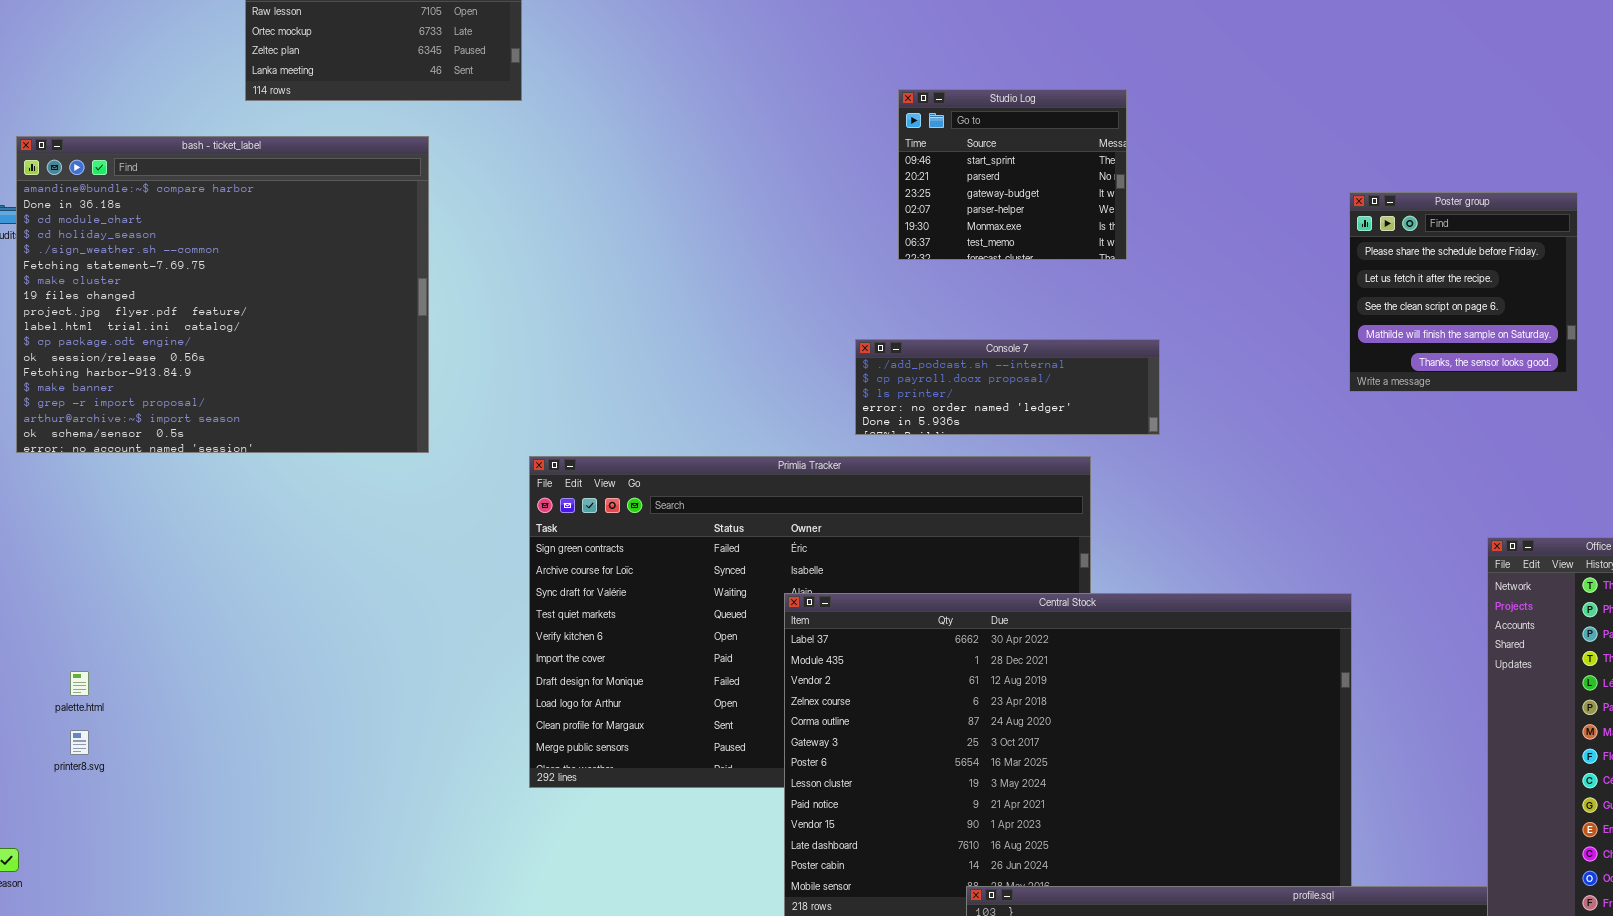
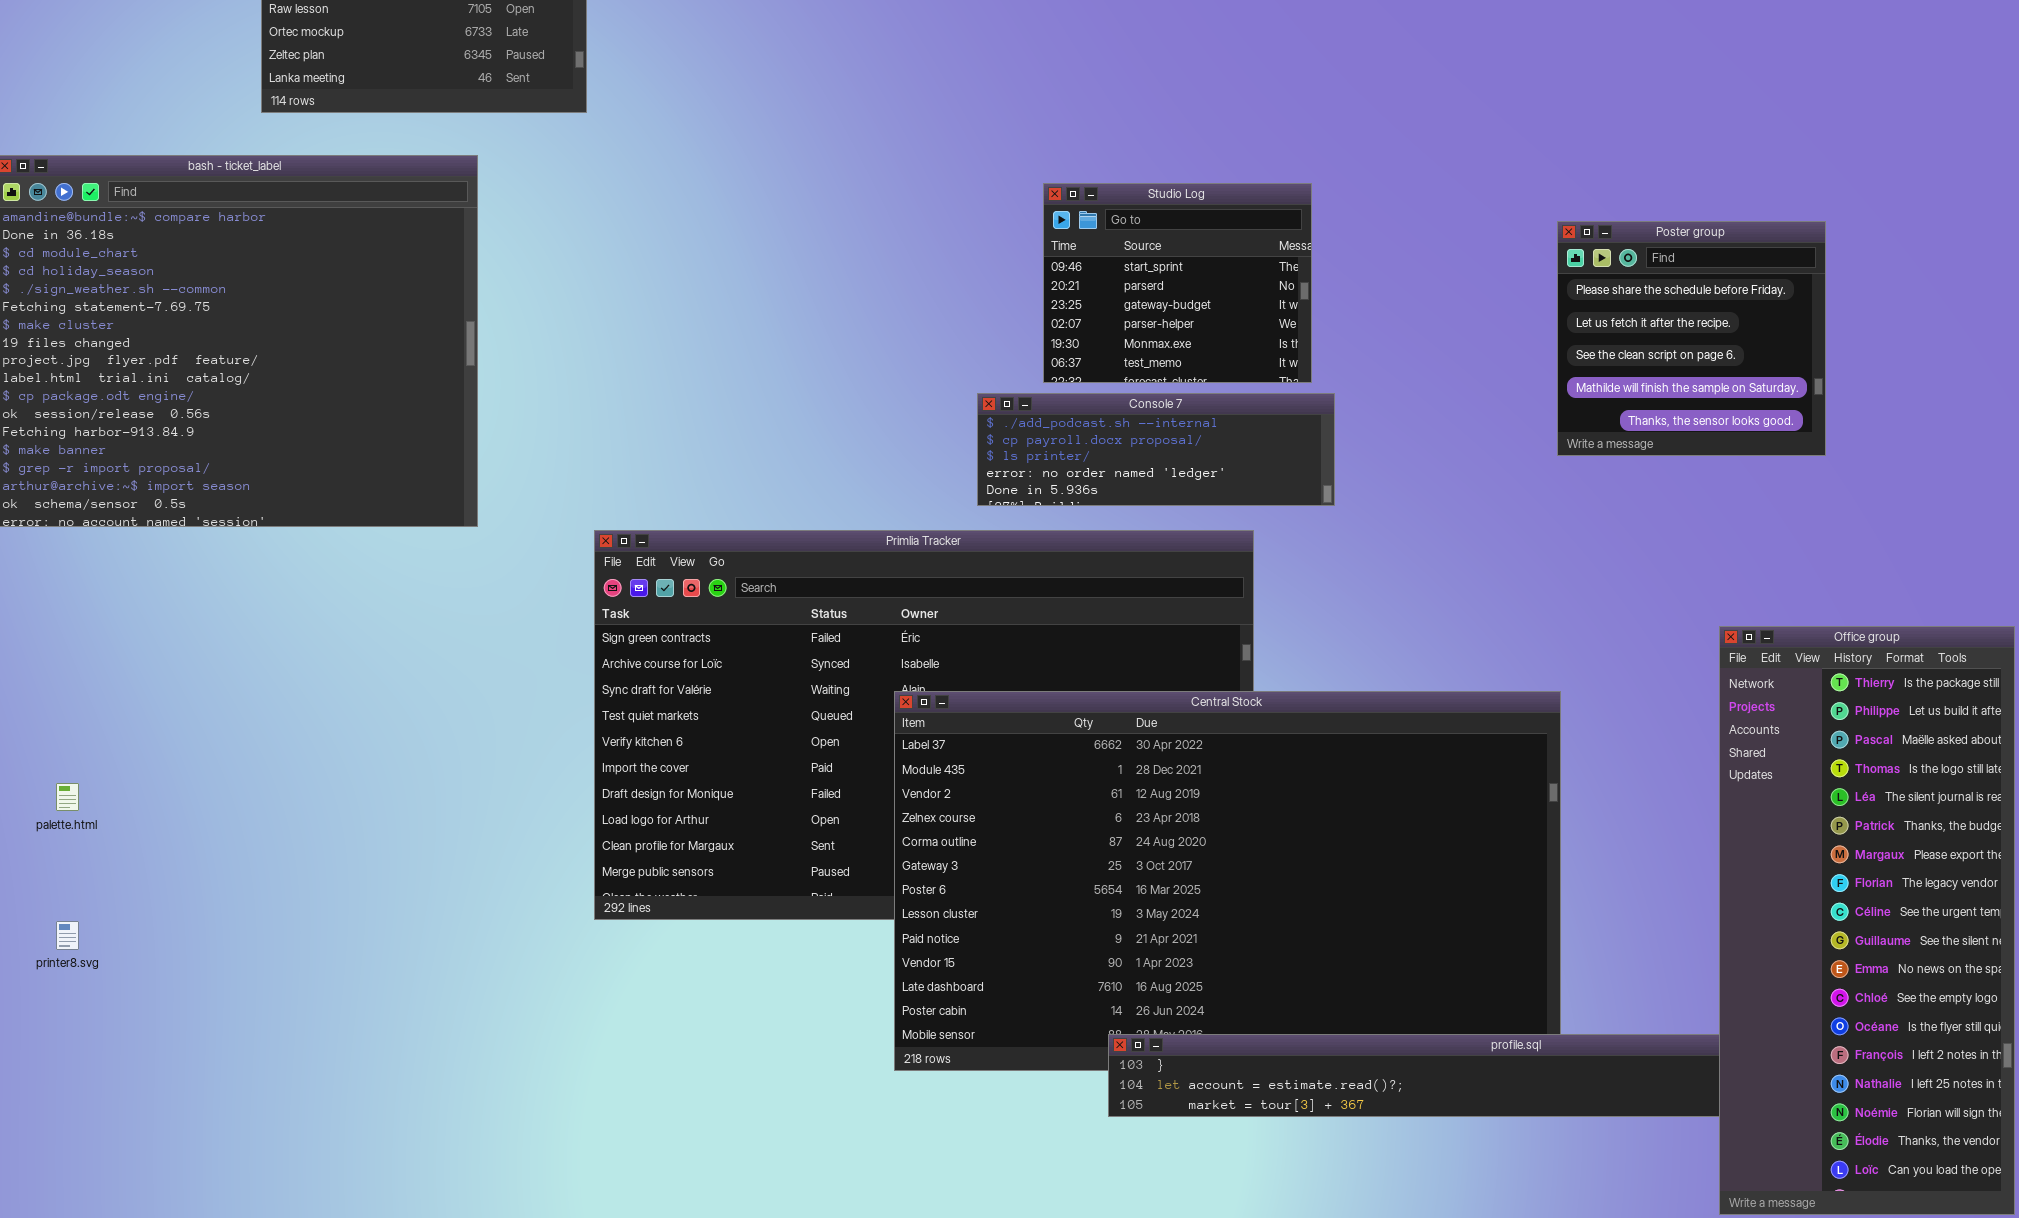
Studio Log: [898,89,1127,260] -> [1043,183,1312,383], moved
printer8.svg: [70,730,89,755] -> [56,921,79,950], moved

